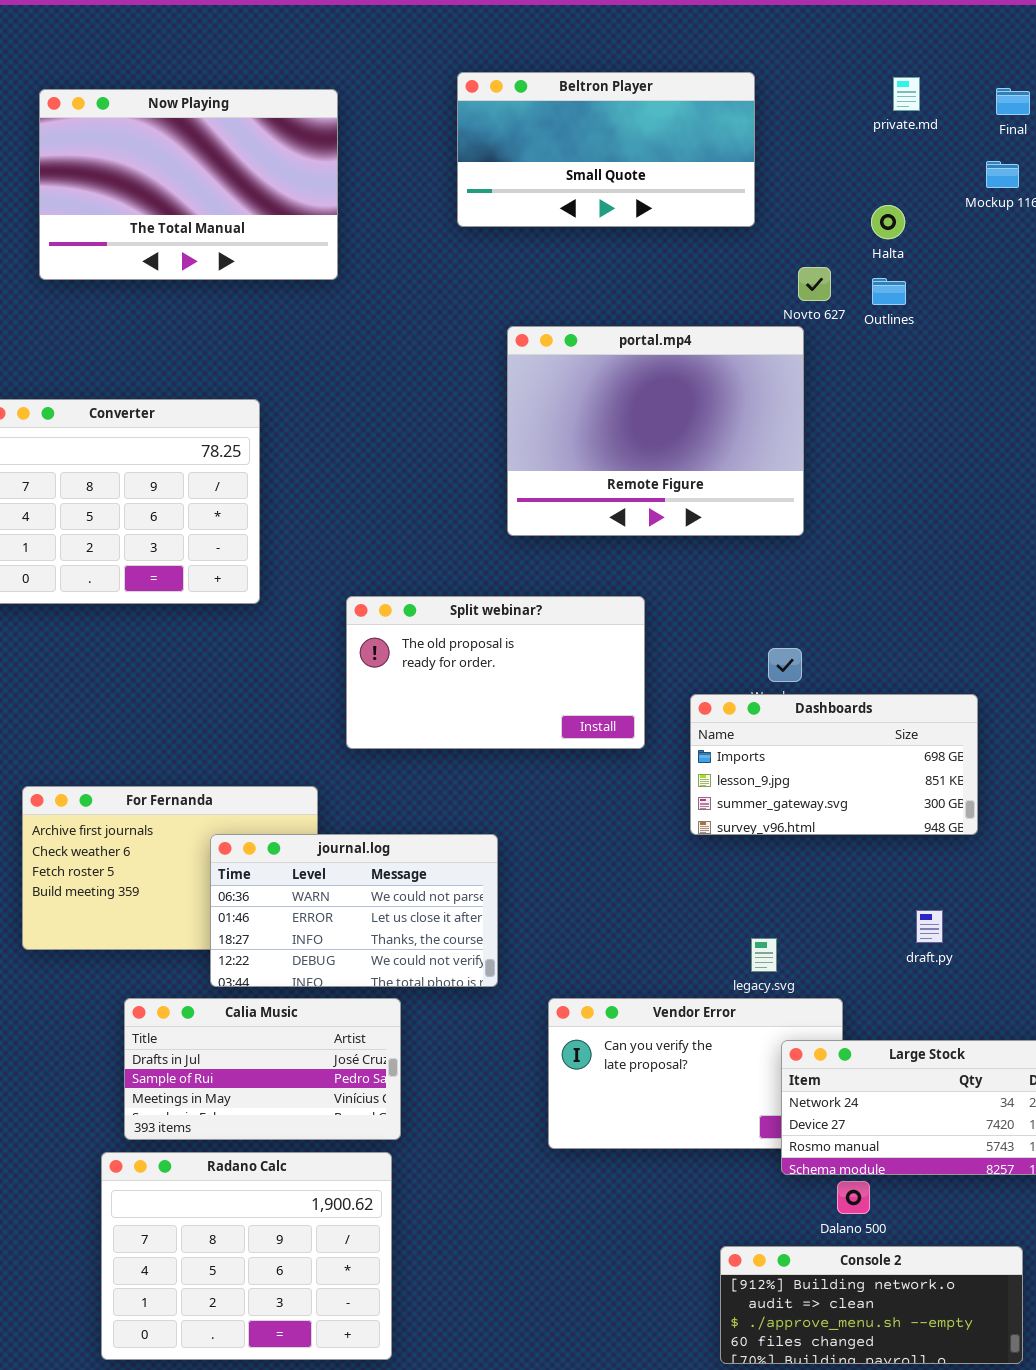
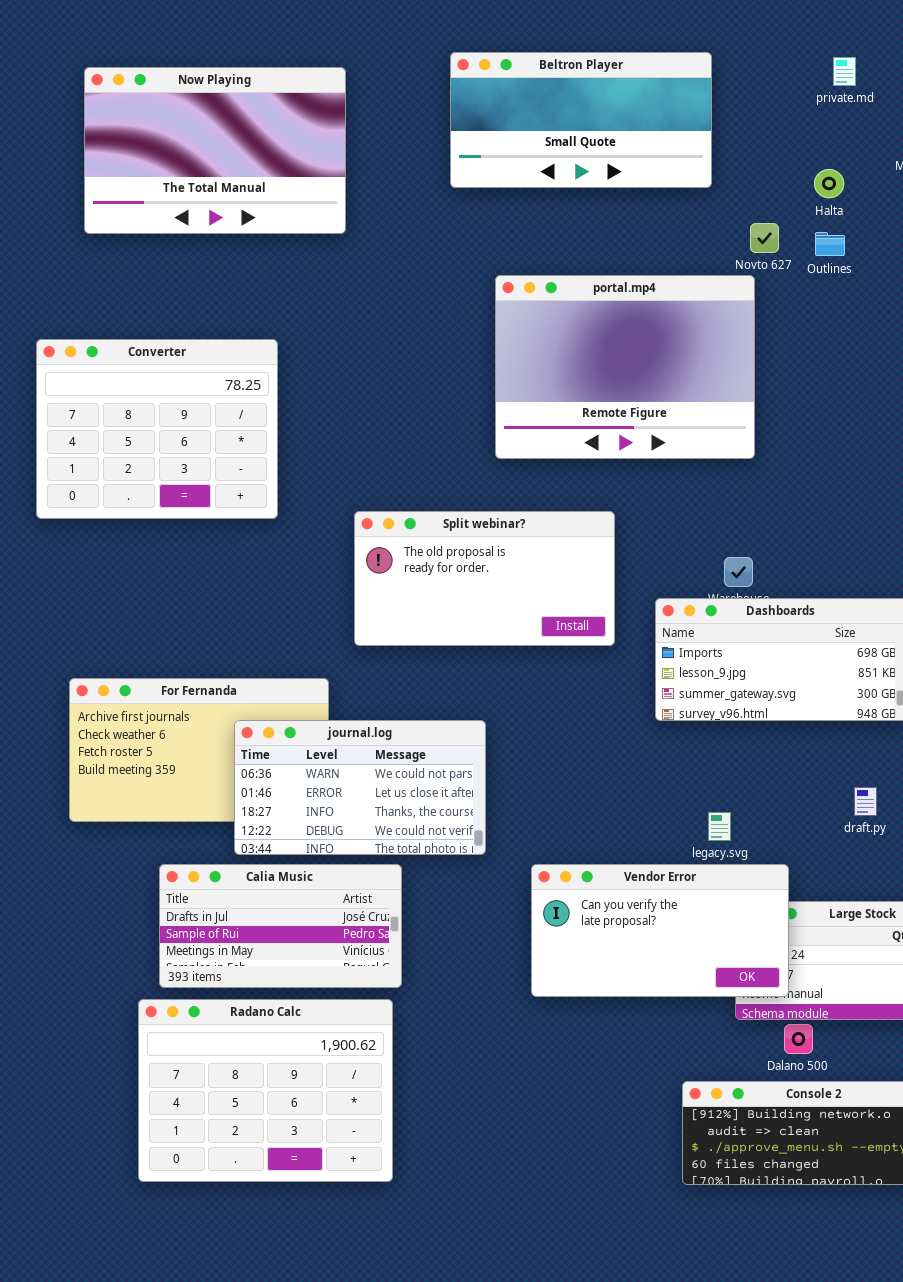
Vendor Error: [548,998,843,1149] -> [531,864,789,997], raised

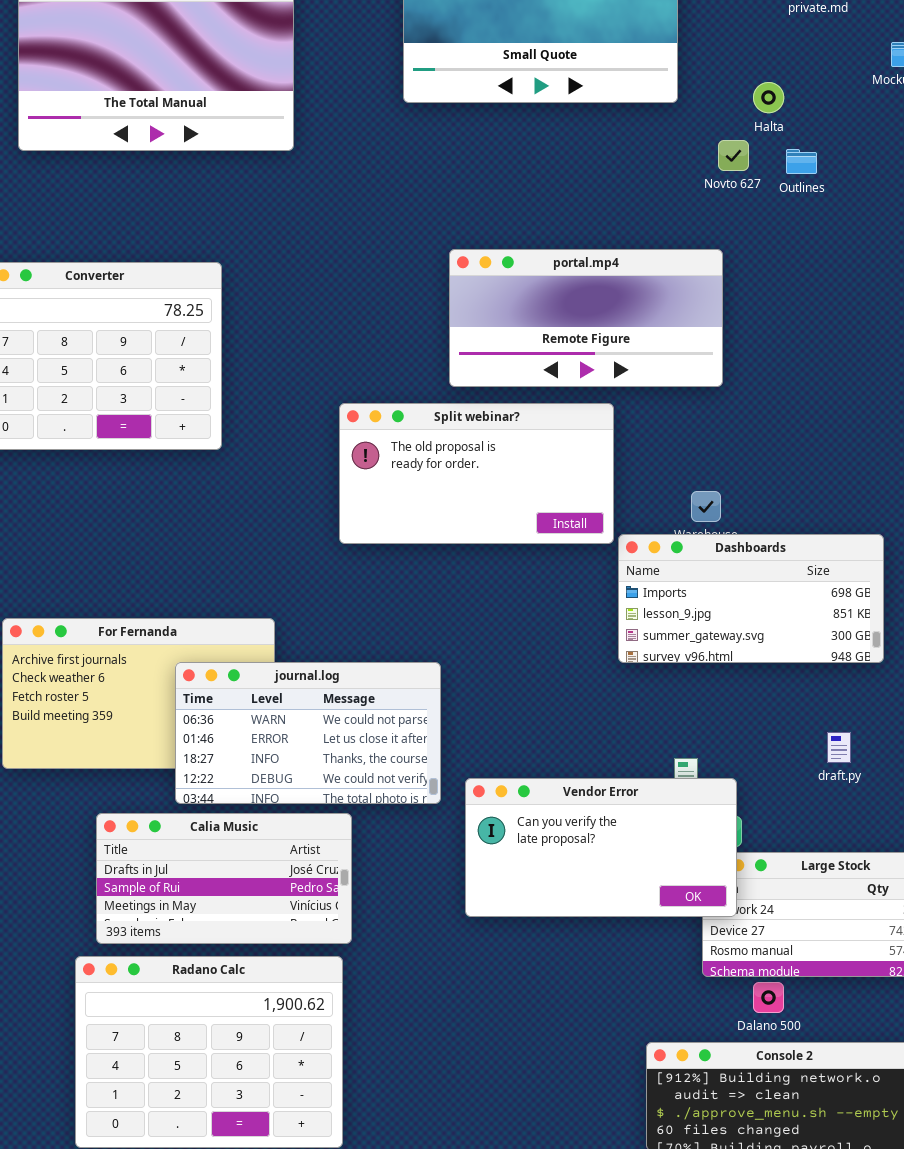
Halta: [814,169,844,198] -> [753,82,784,113], moved
portal.mp4: [495,275,755,459] -> [449,249,723,387], resized
Split webinar?: [354,511,615,646] -> [339,403,614,544], moved
Vendor Error: [531,864,789,997] -> [465,778,737,917], moved

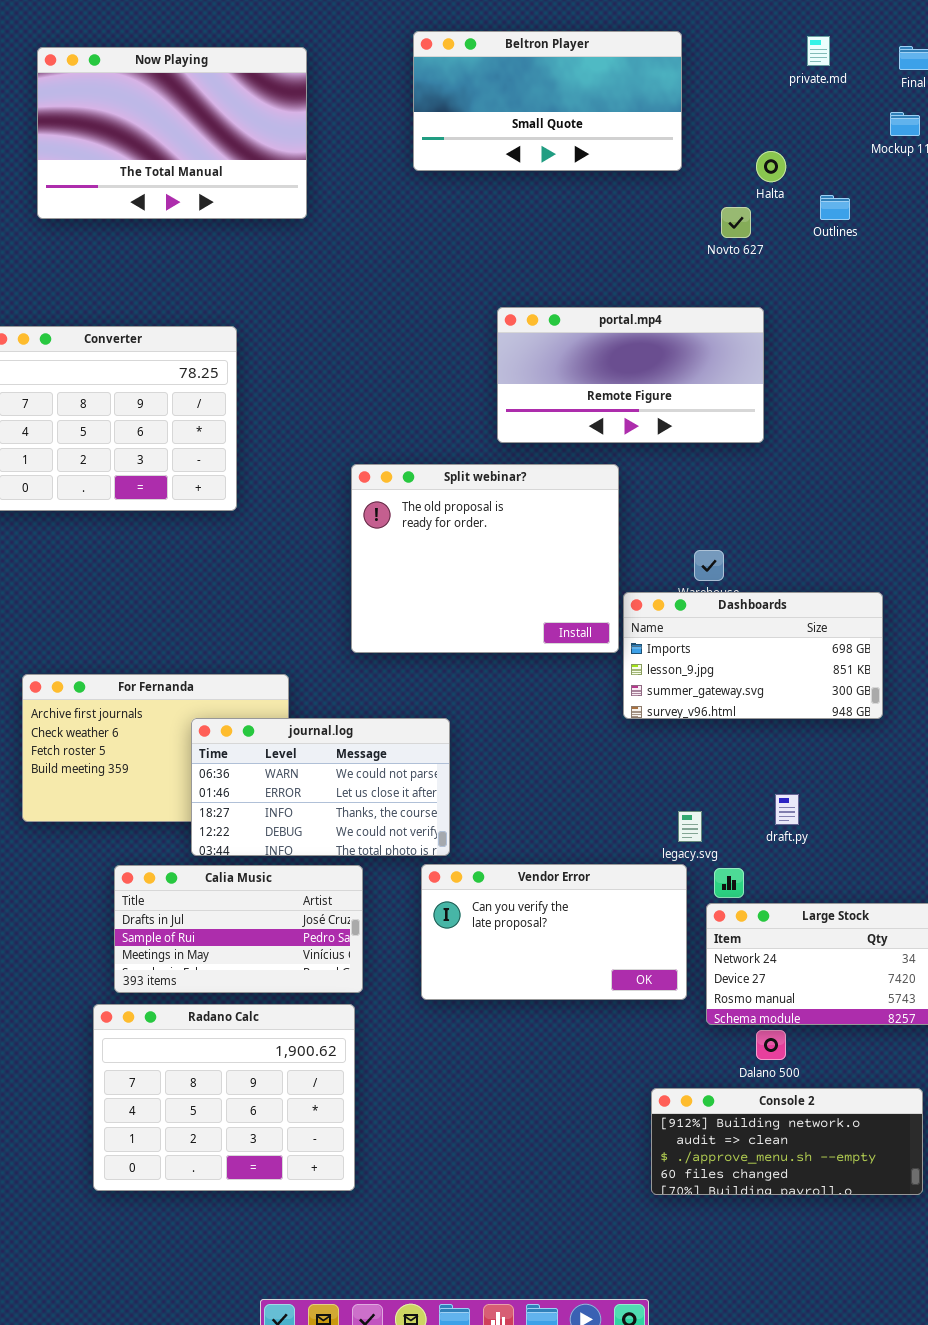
Outlines: [786,149,817,174] -> [820,195,850,220], moved
portal.mp4: [449,249,723,387] -> [497,307,764,443], moved
Split webinar?: [339,403,614,544] -> [351,464,619,653], resized
draft.py: [827,732,851,763] -> [775,794,799,825], moved
Vendor Error: [465,778,737,917] -> [421,864,687,1000], moved

